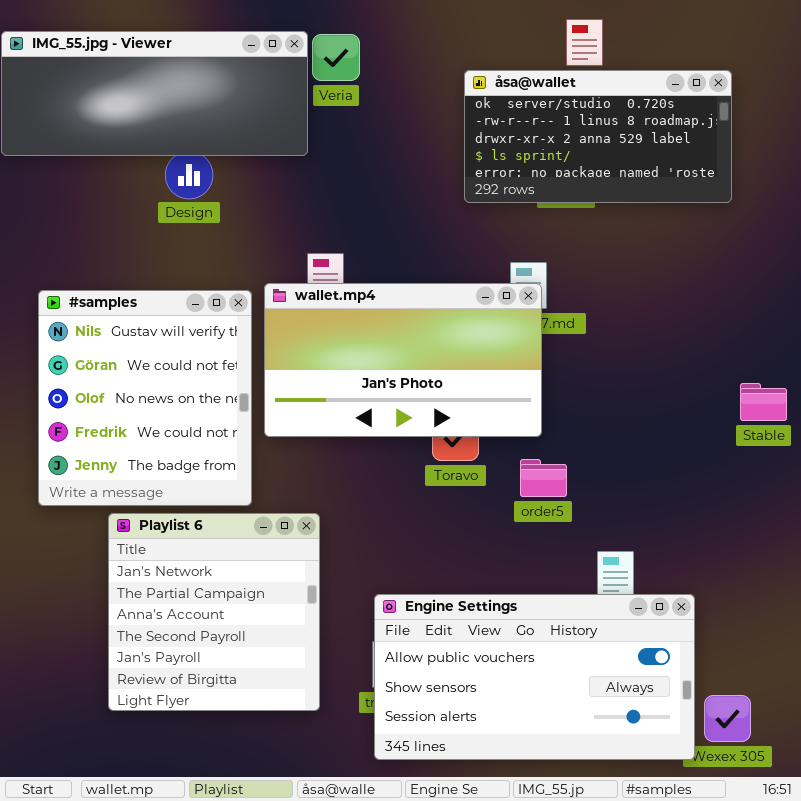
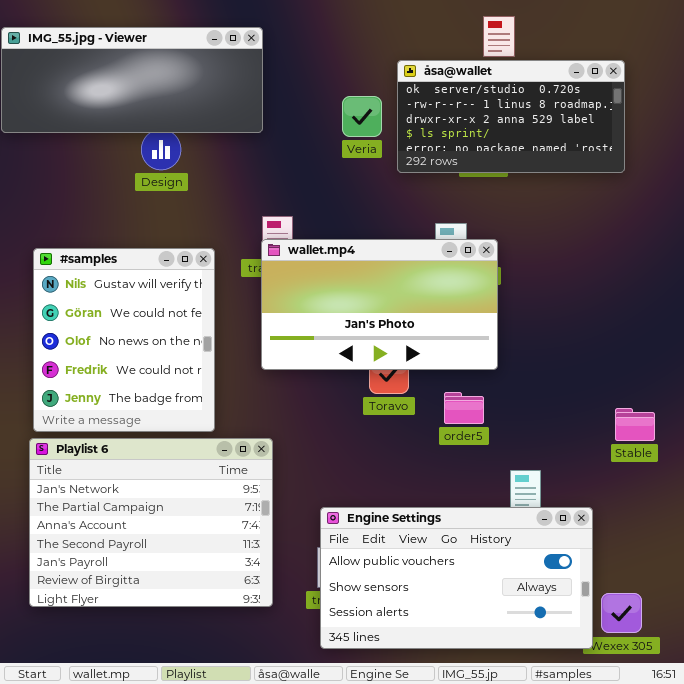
Veria: [312,34,360,81] -> [342,96,382,137], moved
wallet.mp4: [264,283,542,437] -> [261,239,498,370], moved
Stable: [740,383,787,421] -> [615,408,655,441], moved
Playlist 6: [108,513,320,711] -> [29,438,273,607], resized

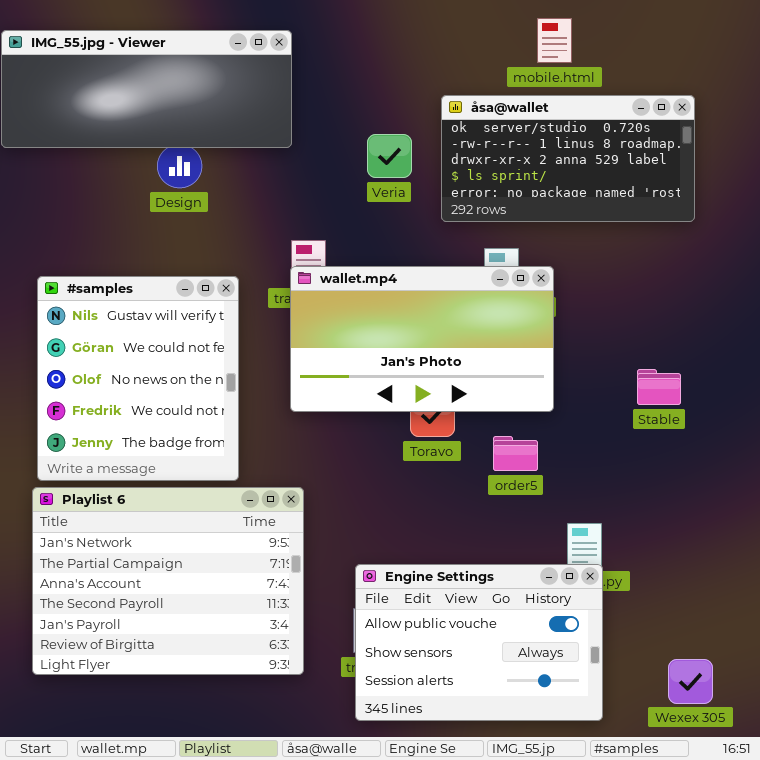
åsa@wallet: [397,60,625,173] -> [441,95,695,222], moved
Veria: [342,96,382,137] -> [367,134,412,178], moved
Stable: [615,408,655,441] -> [637,369,681,405], moved
Engine Settings: [320,507,593,649] -> [355,564,603,721], resized

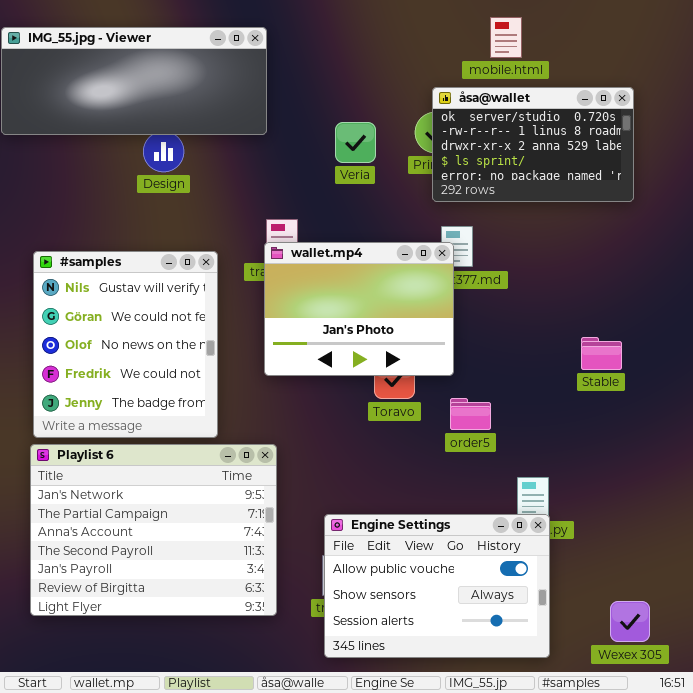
åsa@wallet: [441,95,695,222] -> [432,87,634,202], resized
wallet.mp4: [290,266,554,412] -> [264,242,454,376], resized

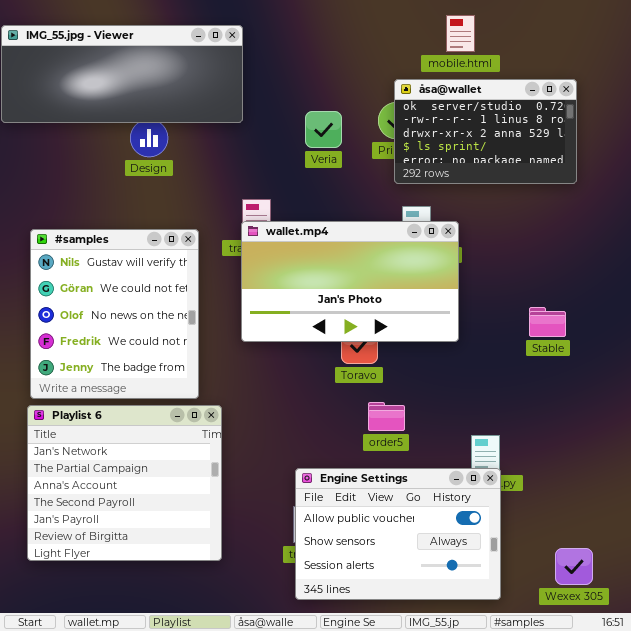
wallet.mp4: [264,242,454,376] -> [241,221,459,342], resized
order5: [450,398,491,430] -> [368,402,405,431], moved
Playlist 6: [30,444,277,616] -> [27,405,222,561], resized

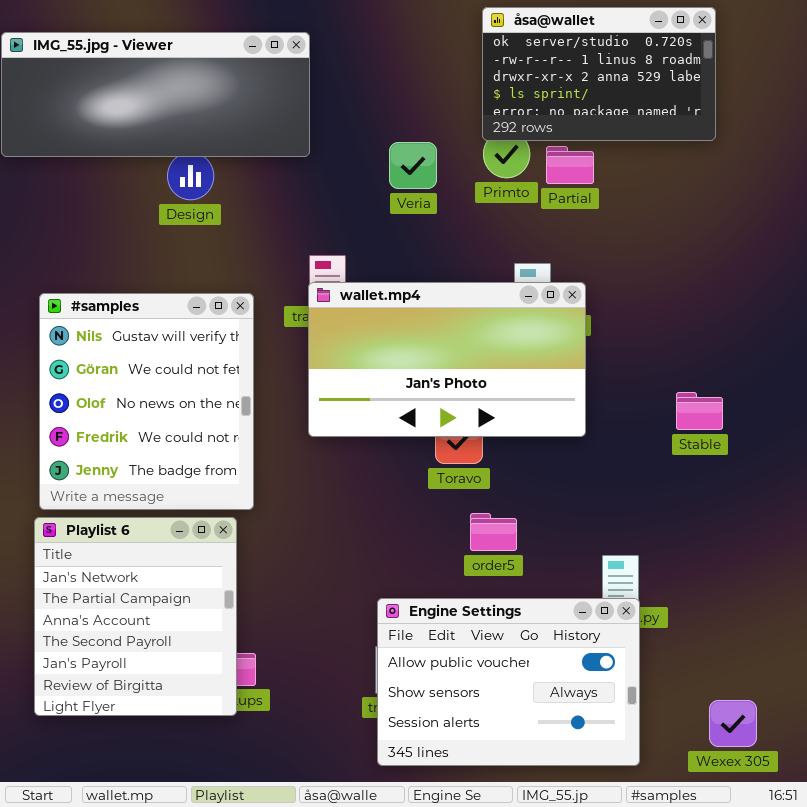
åsa@wallet: [394,79,577,184] -> [482,7,716,141], moved
Playlist 6: [27,405,222,561] -> [34,517,237,716], resized

